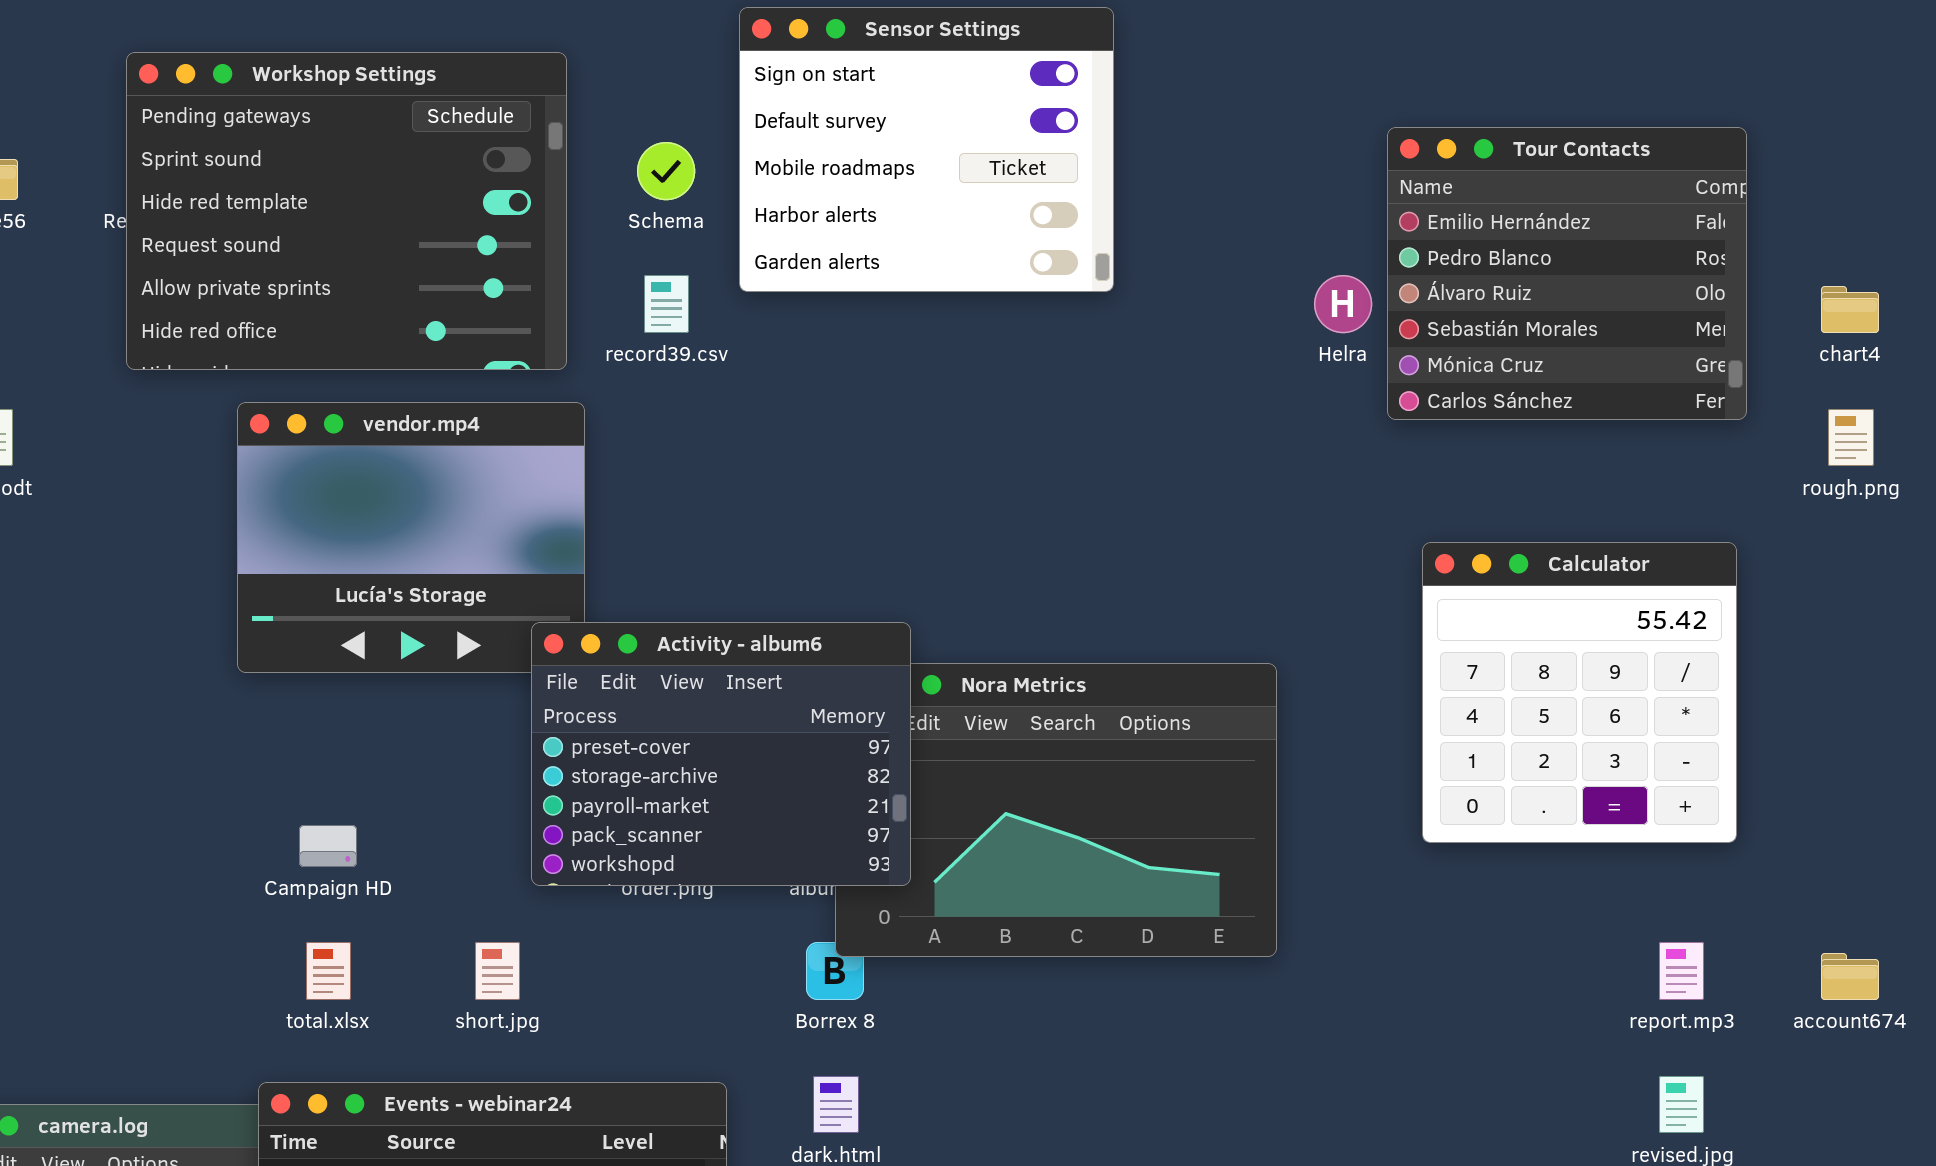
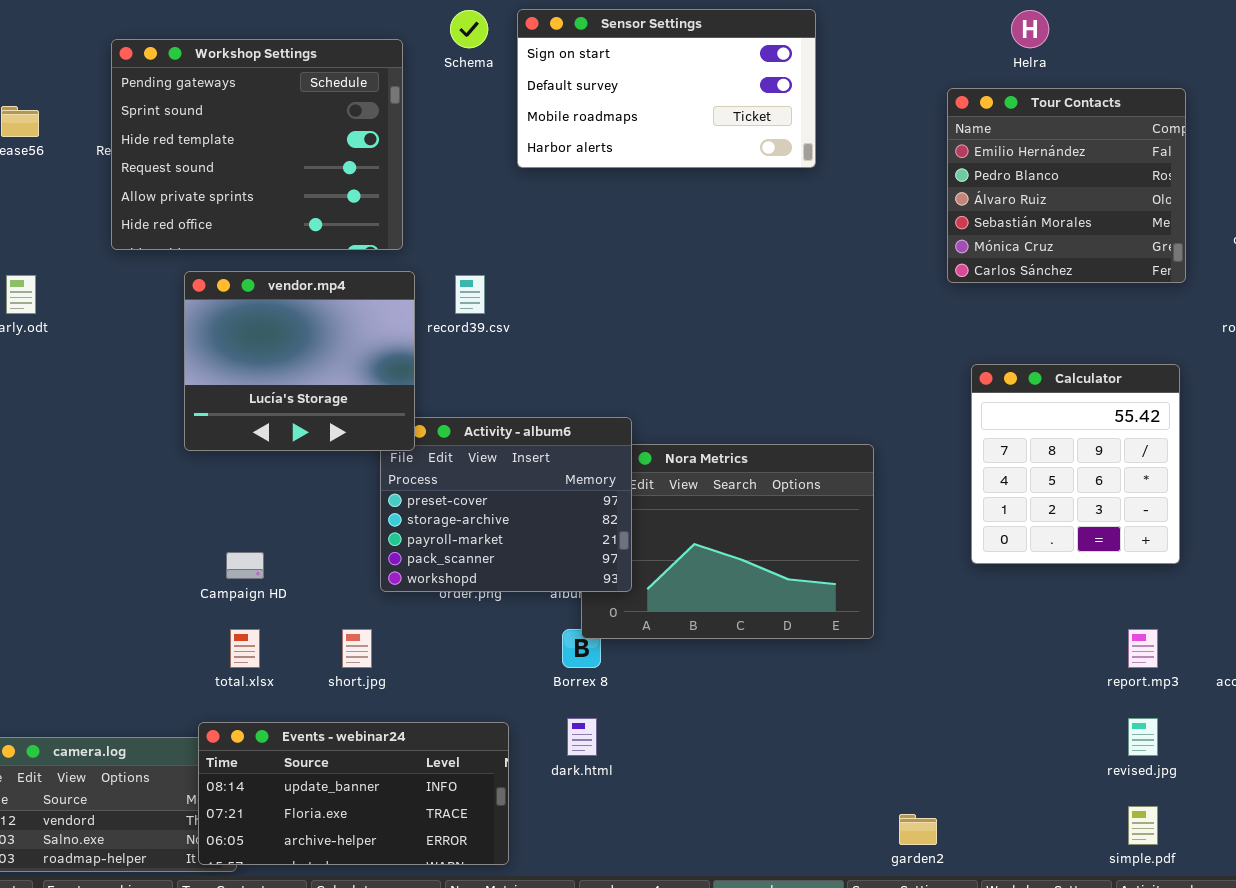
Sensor Settings: [739,7,1114,292] -> [517,9,816,168], resized
Schema: [637,142,695,200] -> [450,10,488,48], moved
record39.csv: [644,275,689,333] -> [455,275,485,314], moved
Helra: [1314,275,1372,333] -> [1011,10,1049,48], moved
vendor.mp4: [237,402,585,673] -> [184,271,415,451], raised

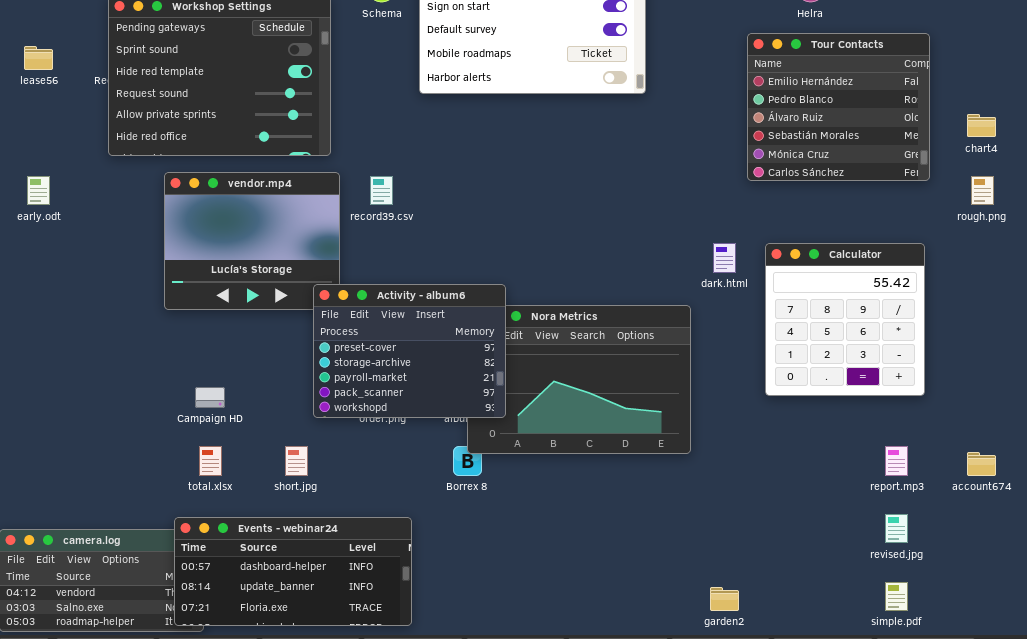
Activity - album6: [380,417,632,592] -> [313,284,506,418], raised
dark.html: [567,718,597,756] -> [713,243,736,273], moved
Events - webinar24: [198,722,509,865] -> [174,517,412,626], scrolled up 1 row

